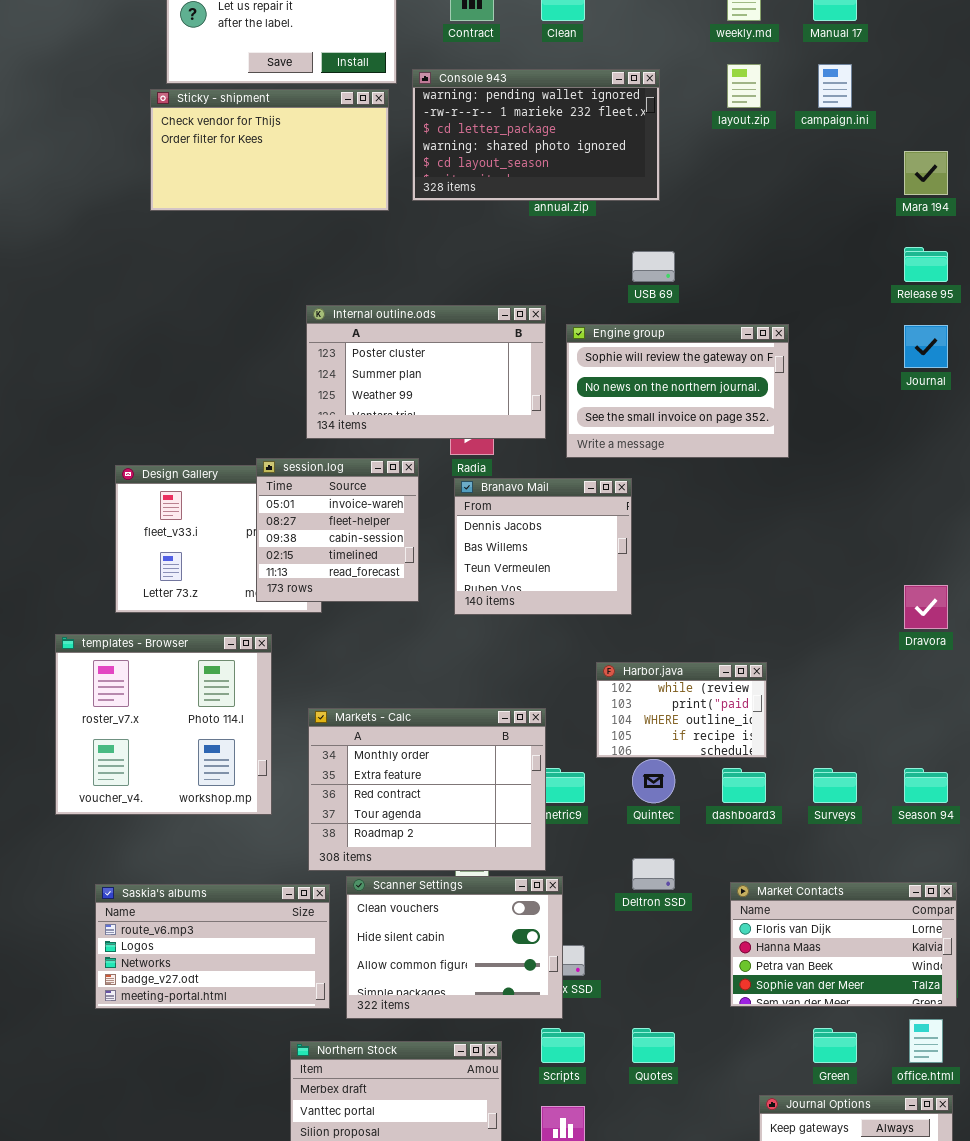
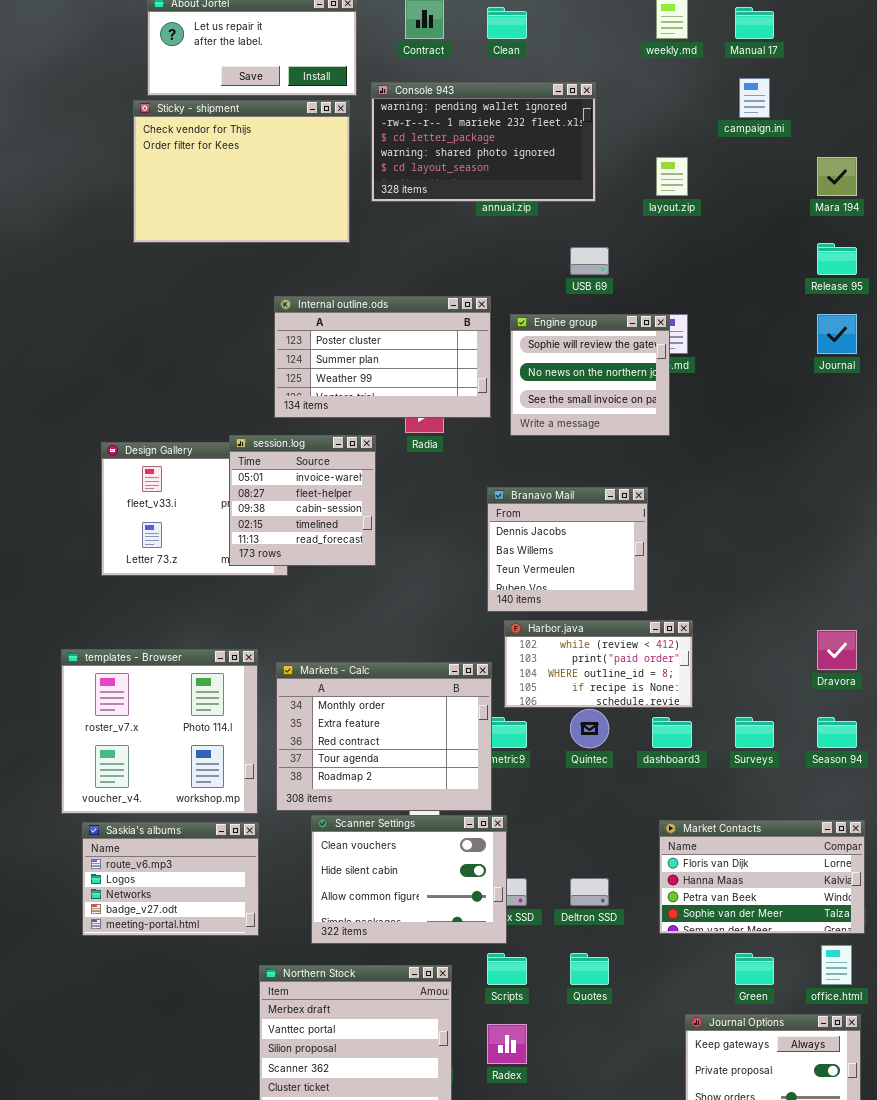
layout.zip: [727,64,761,108] -> [656,157,688,196], moved
Sticky - shipment: [150,89,389,211] -> [133,100,350,243], resized
Engine group: [566,324,789,458] -> [510,314,670,436], resized
Branavo Mail: [454,478,632,615] -> [487,487,648,612], moved
Dravora: [904,585,948,629] -> [817,630,857,670], moved
templates - Browser: [55,634,272,815] -> [61,649,258,814], moved
Harbor.java: [596,662,767,758] -> [504,620,693,708], resized
Deltron SSD: [632,858,675,890] -> [570,878,609,906], moved
Saskia's albums: [95,884,330,1009] -> [82,822,259,936], resized

